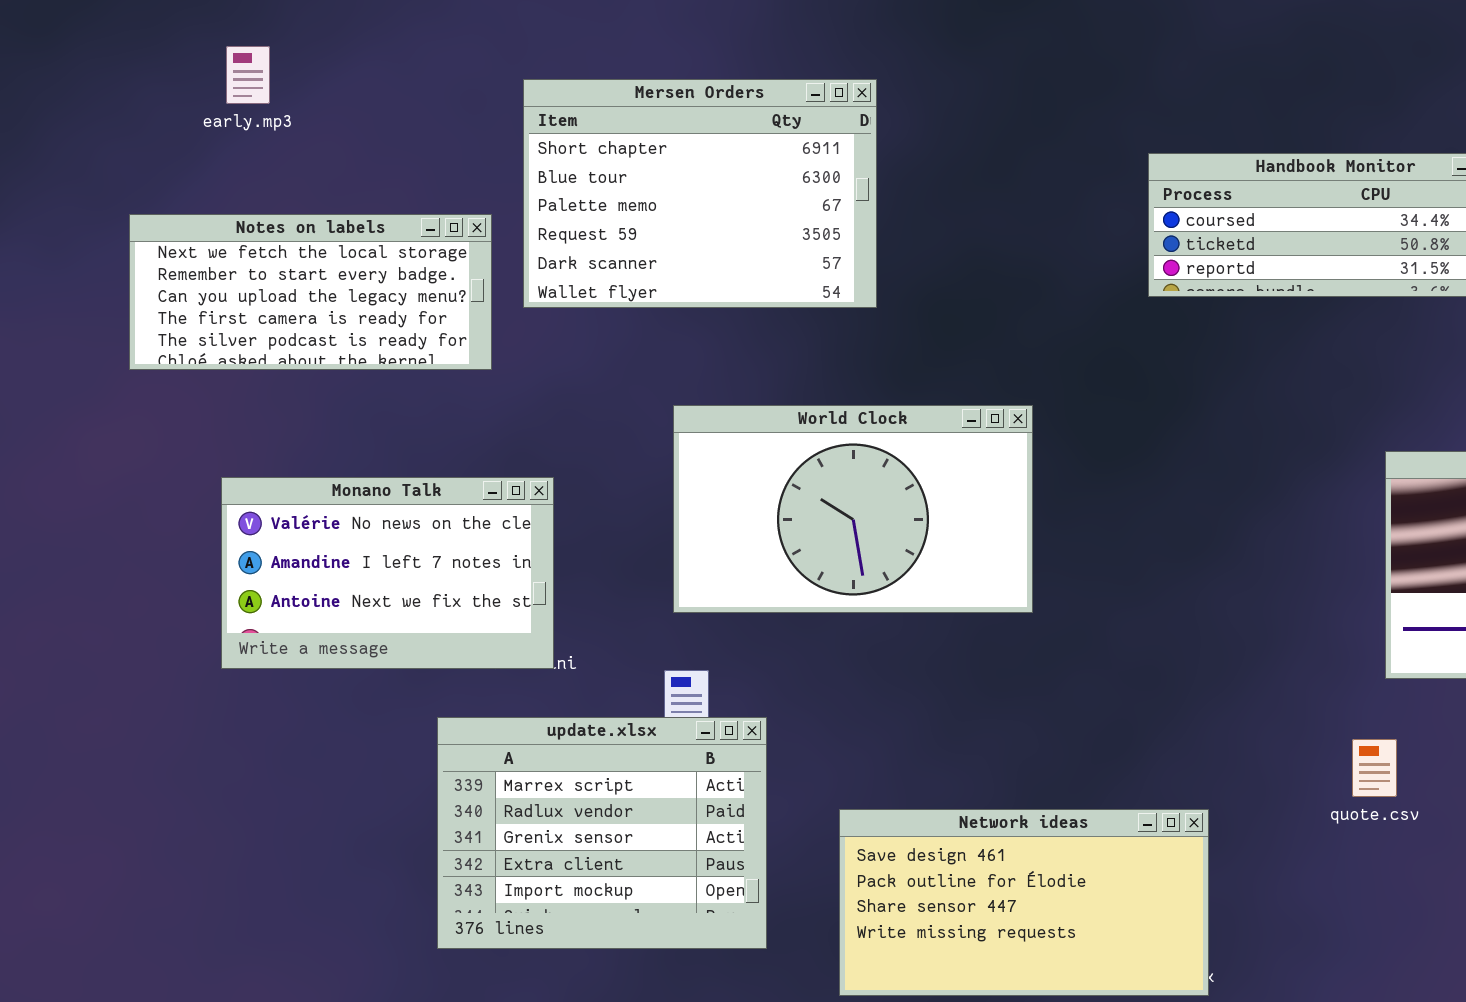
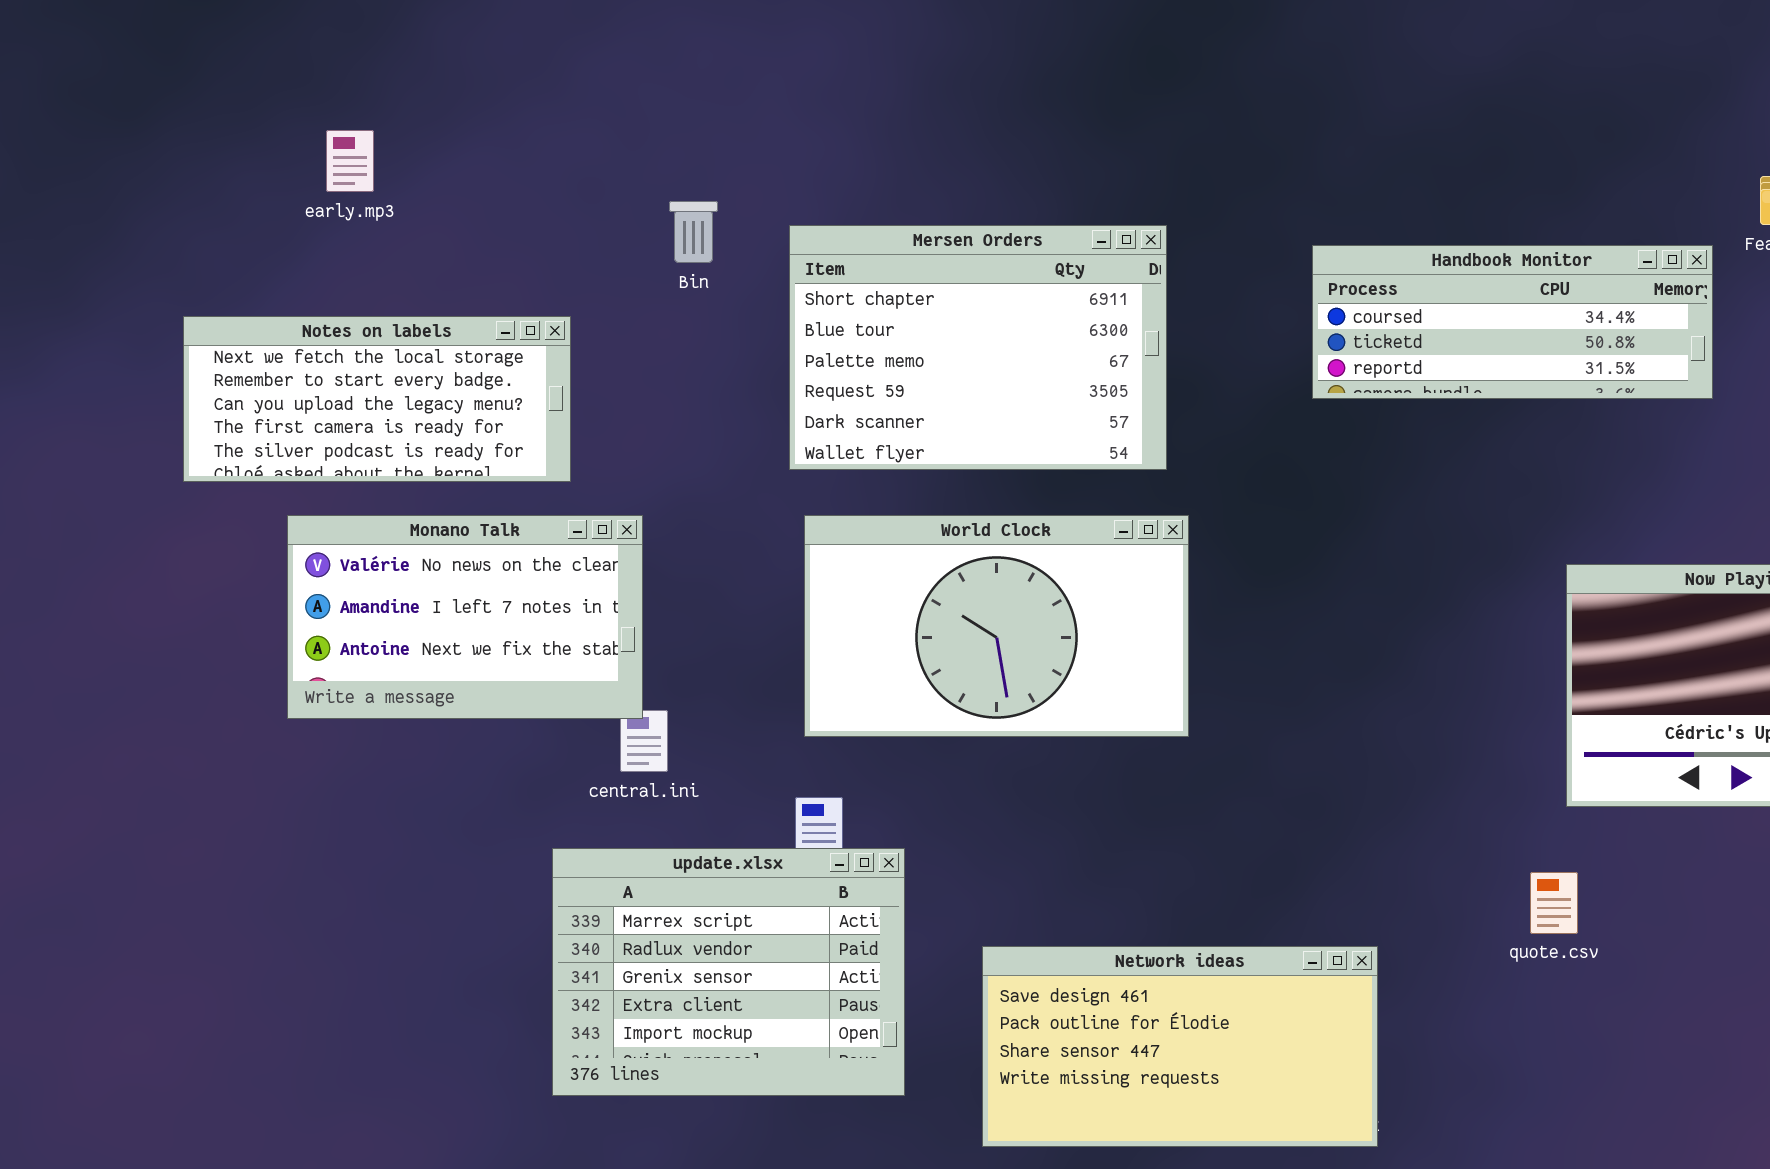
Mersen Orders: [523,79,877,308] -> [789,225,1167,470], moved
Notes on labels: [129,214,492,370] -> [183,316,571,482], moved
Monano Talk: [221,477,554,669] -> [287,515,643,719], moved

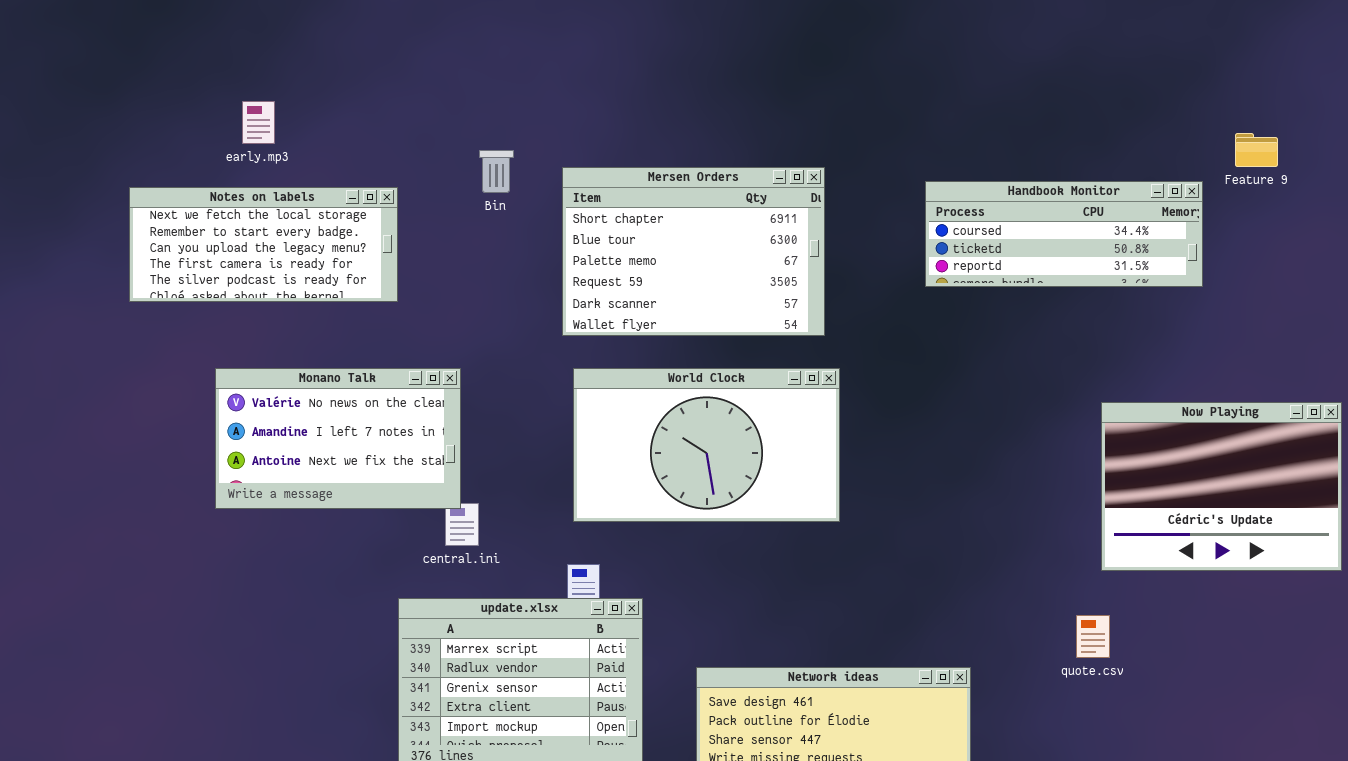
Notes on labels: [183,316,571,482] -> [129,187,398,302], moved

